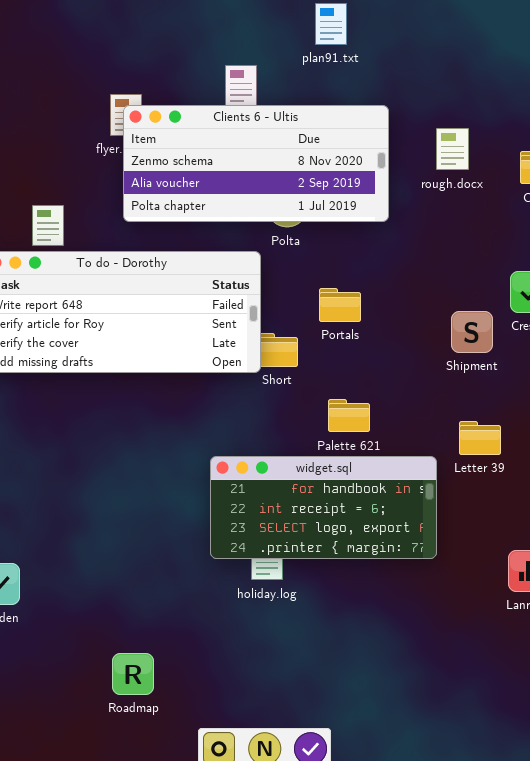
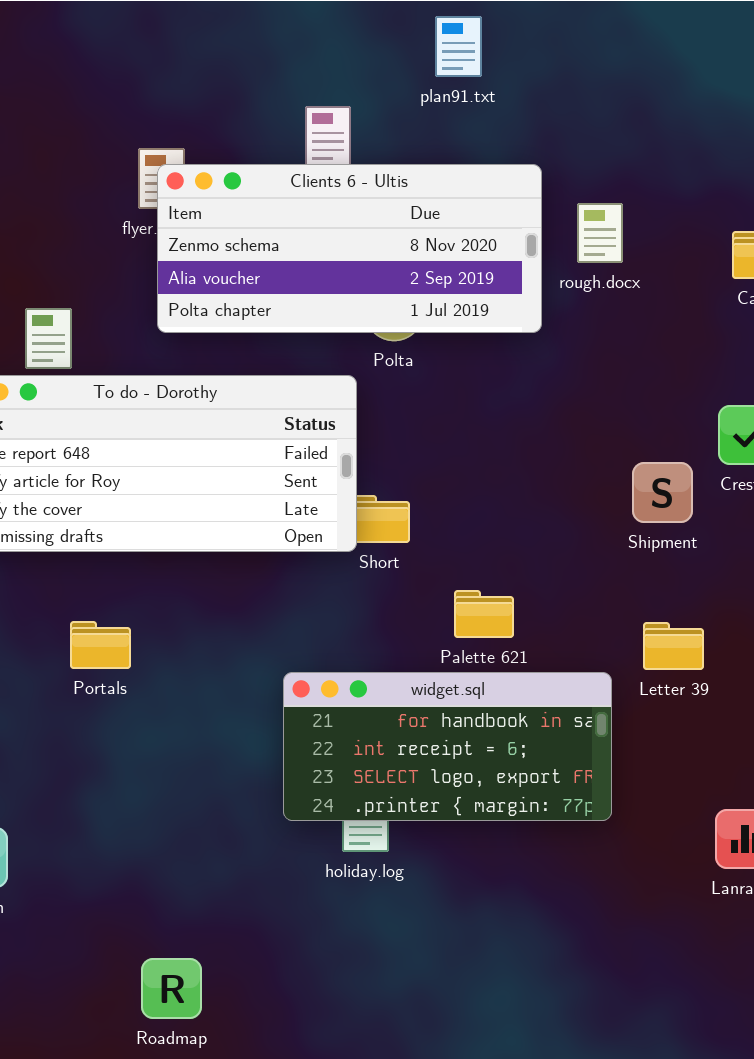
rough.docx: [436,128,469,170] -> [577,203,623,263], moved
Portals: [319,288,361,322] -> [70,621,131,669], moved

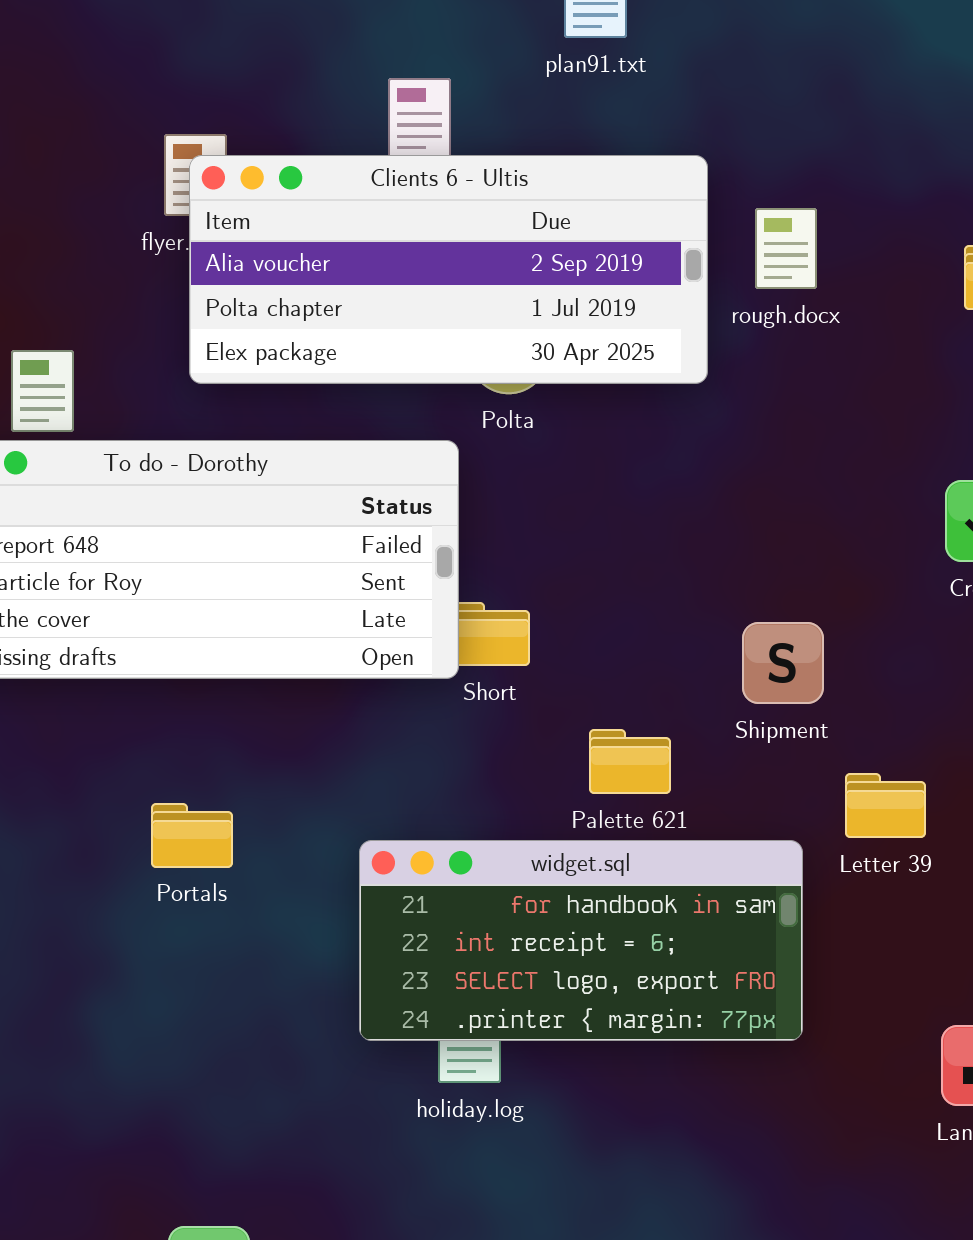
Clients 6 - Ultis: [157,164,542,333] -> [189,155,708,384], scrolled down 1 row
Shipment: [632,462,693,523] -> [742,622,824,704], moved
Portals: [70,621,131,669] -> [151,803,233,868], moved

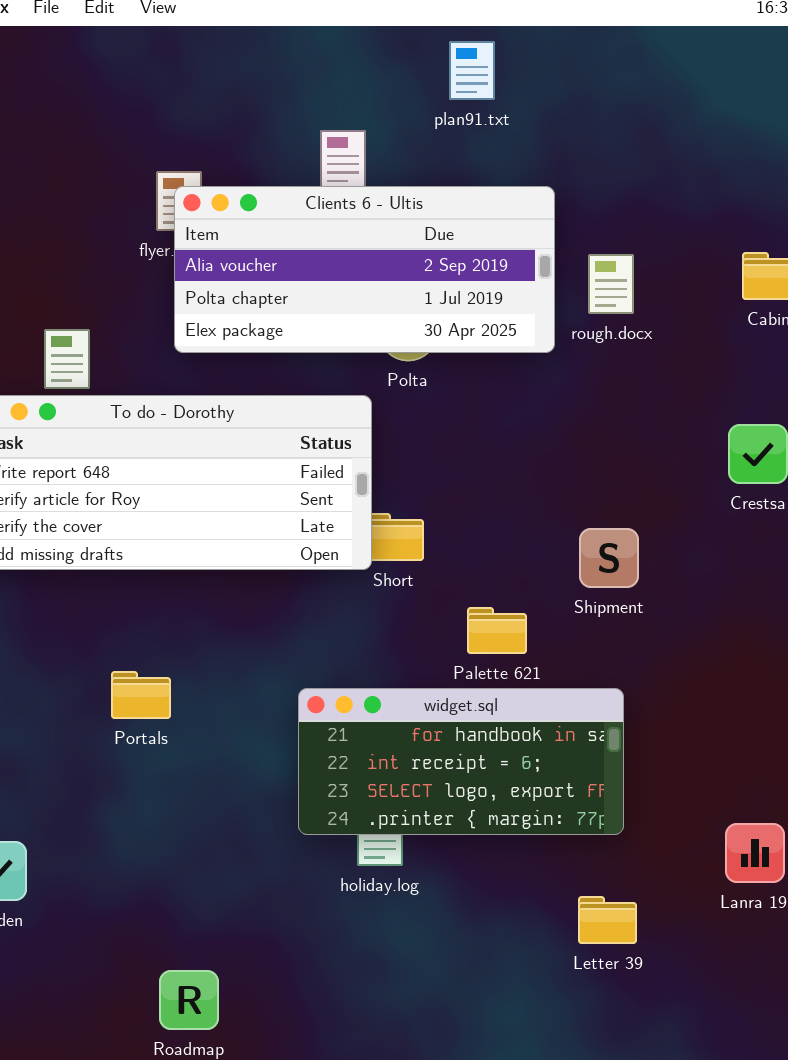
rough.docx: [755,208,817,289] -> [588,254,634,314], moved
Letter 39: [845,773,926,838] -> [578,896,637,944], moved
Portals: [151,803,233,868] -> [111,671,171,719], moved

